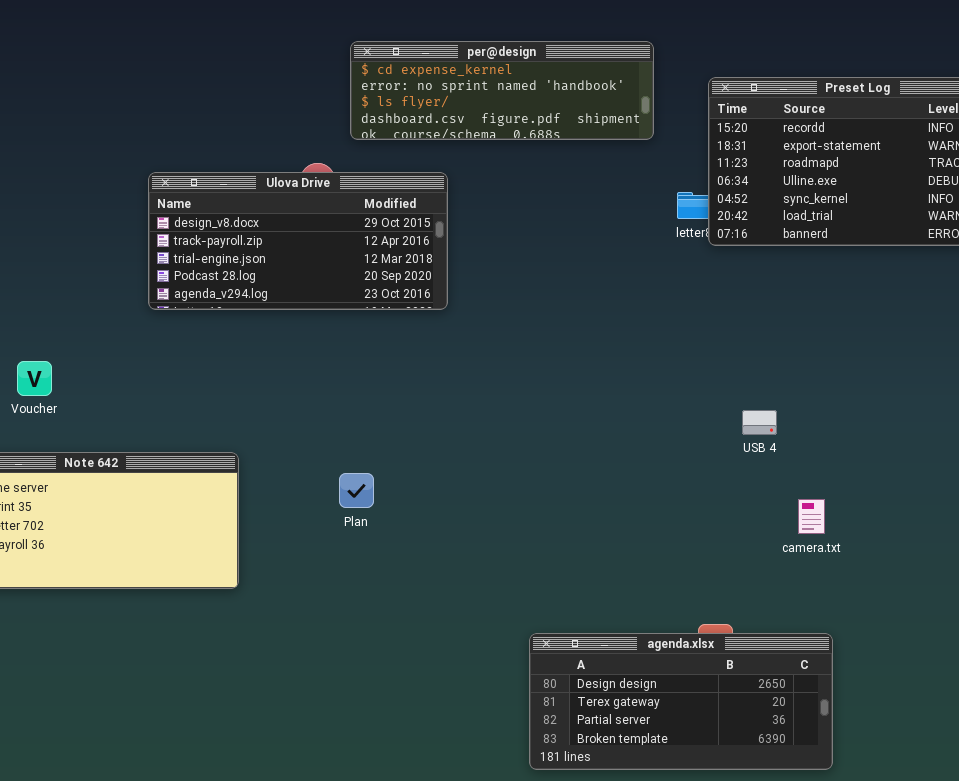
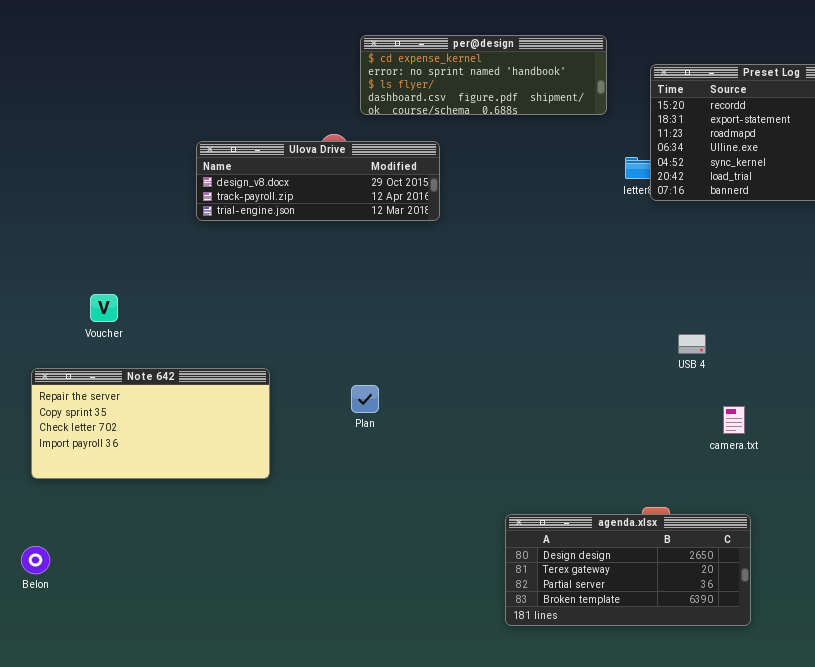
Ulova Drive: [148,172,448,310] -> [196,141,440,221], resized

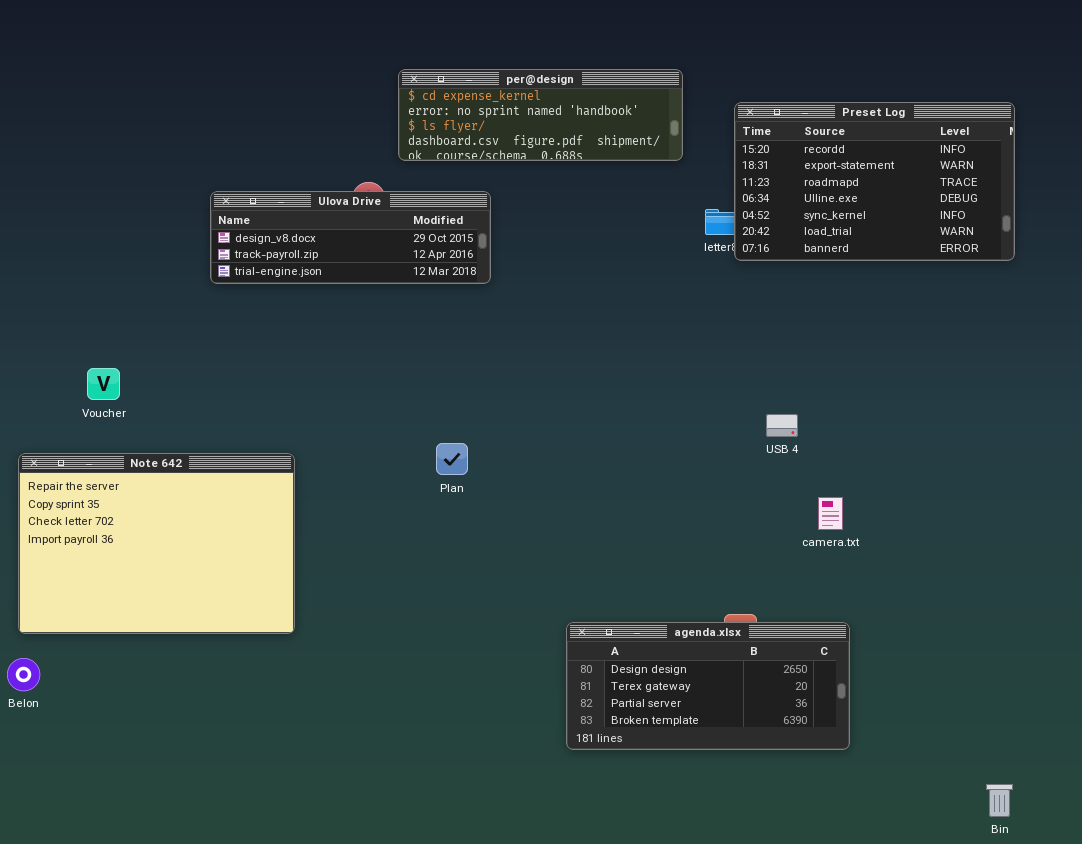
Note 642: [31,368,270,479] -> [18,453,295,634], resized
Plan: [351,385,379,413] -> [436,443,468,475], moved

